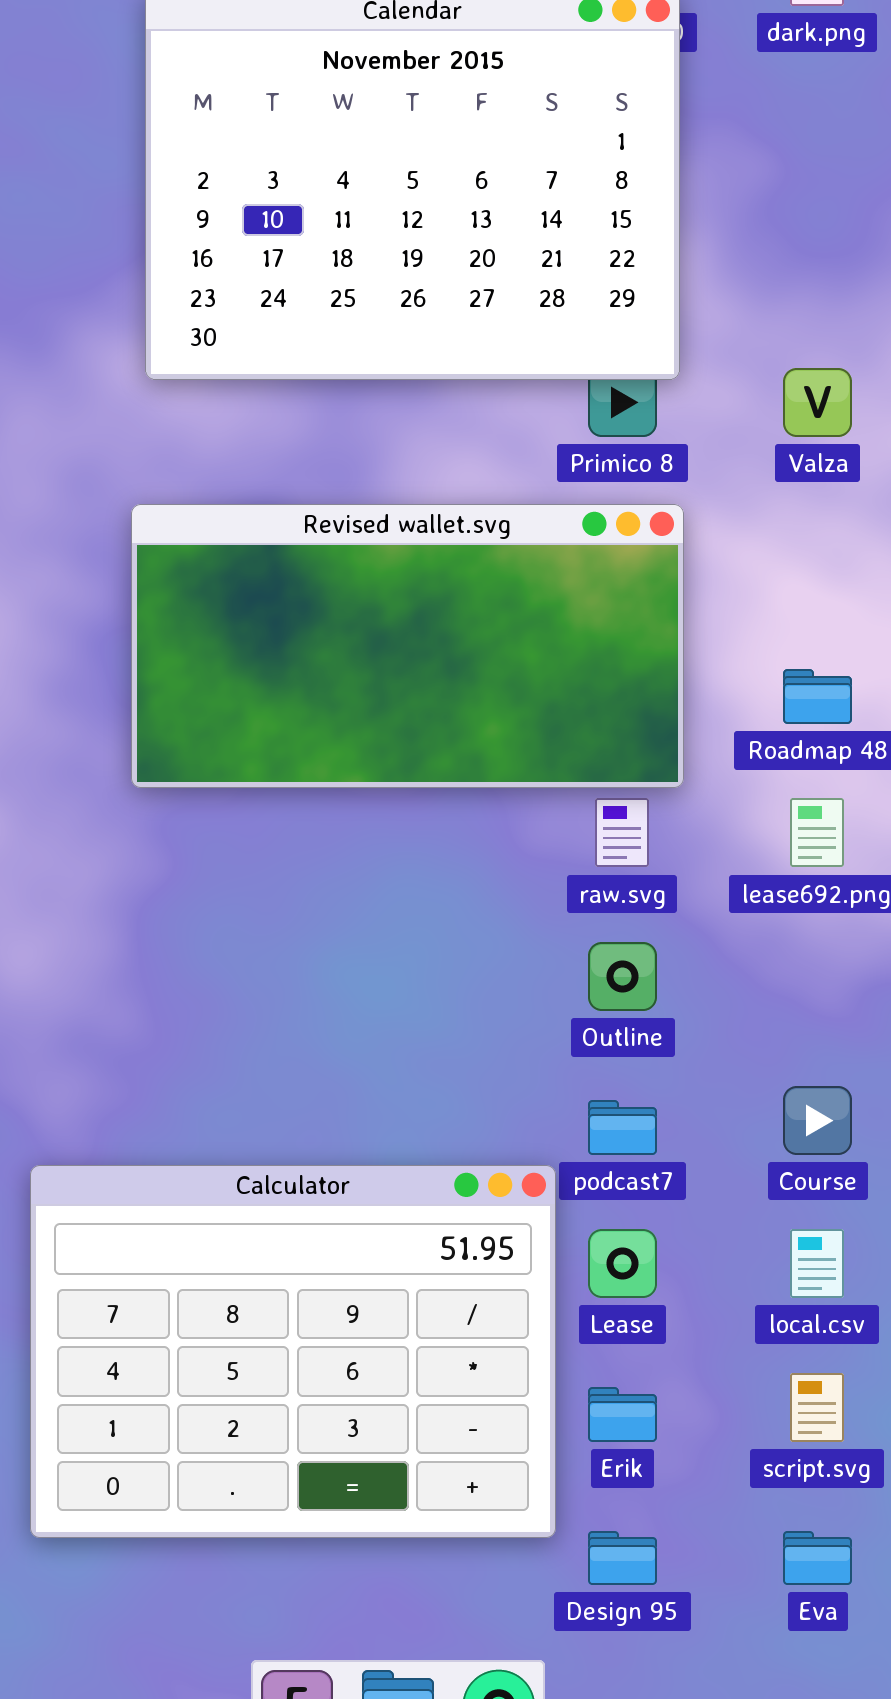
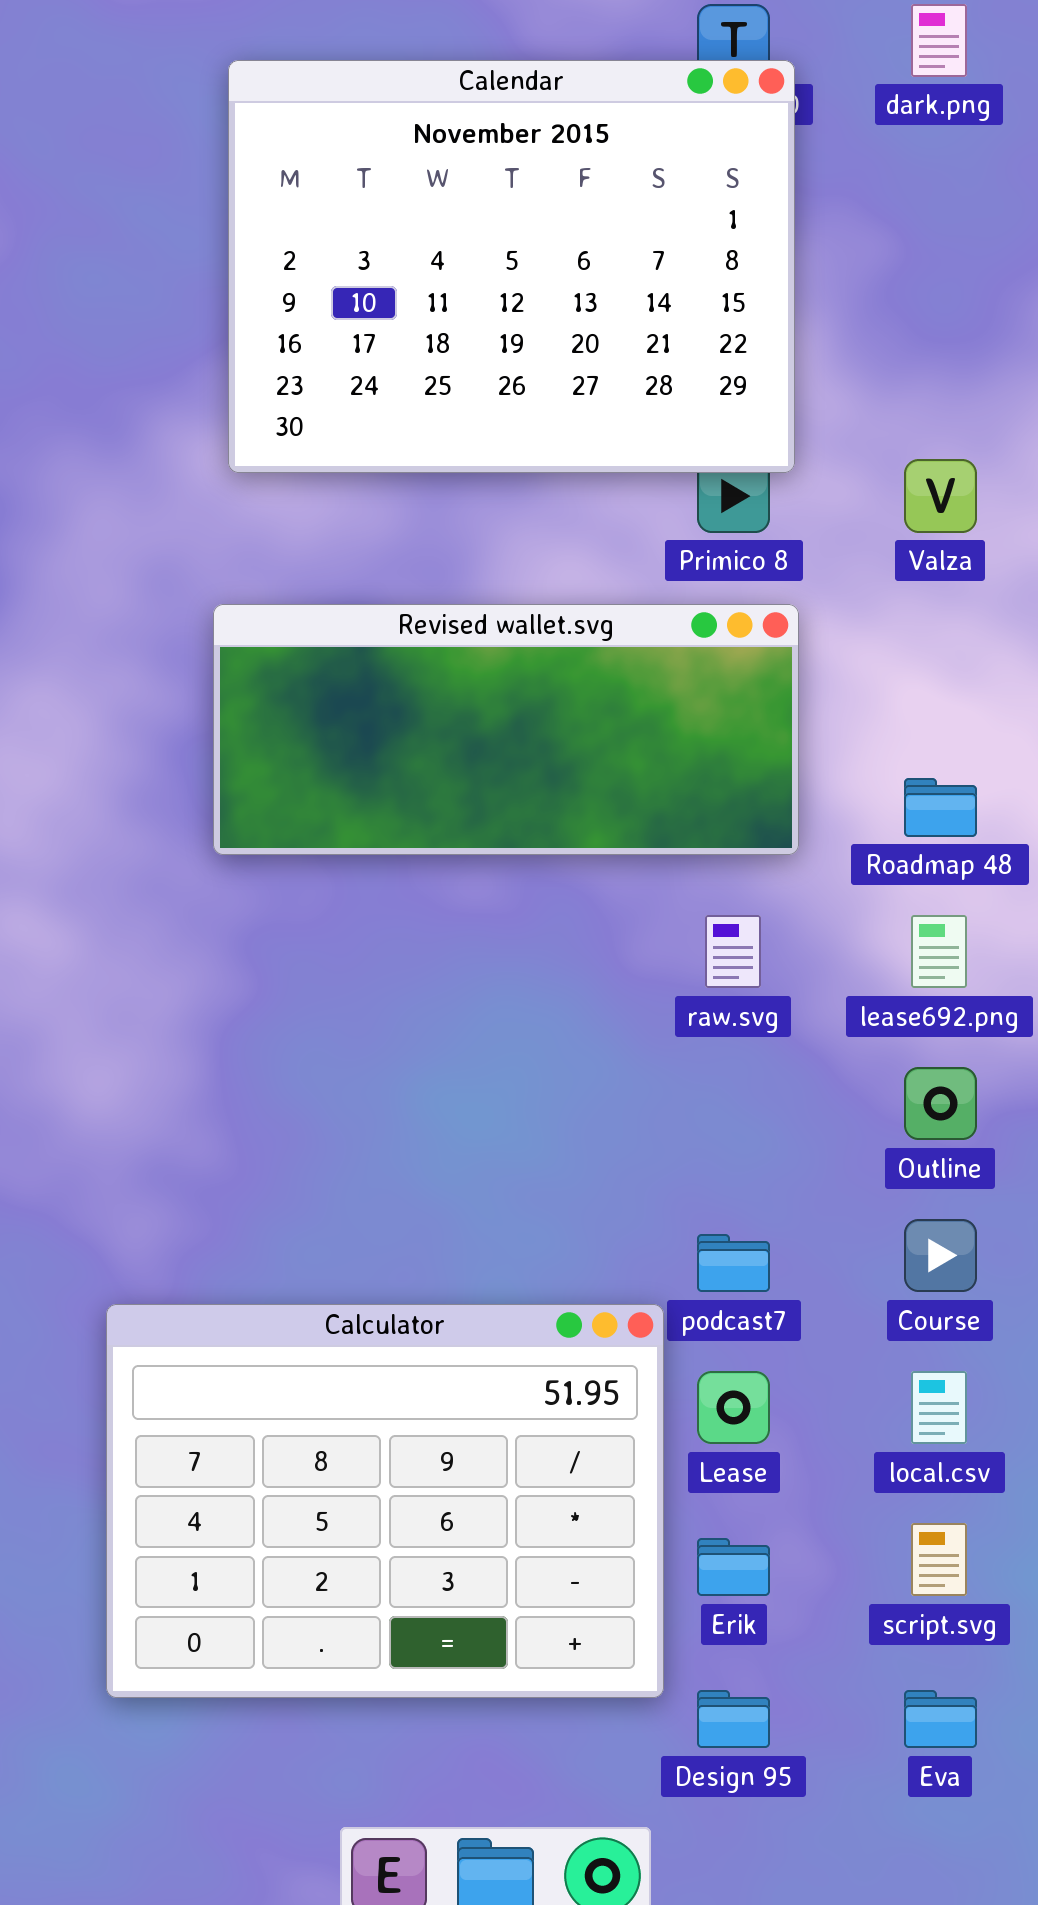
Revised wallet.svg: [131,504,684,788] -> [213,604,799,855], resized
Outline: [588,942,657,1011] -> [904,1067,977,1140], moved

